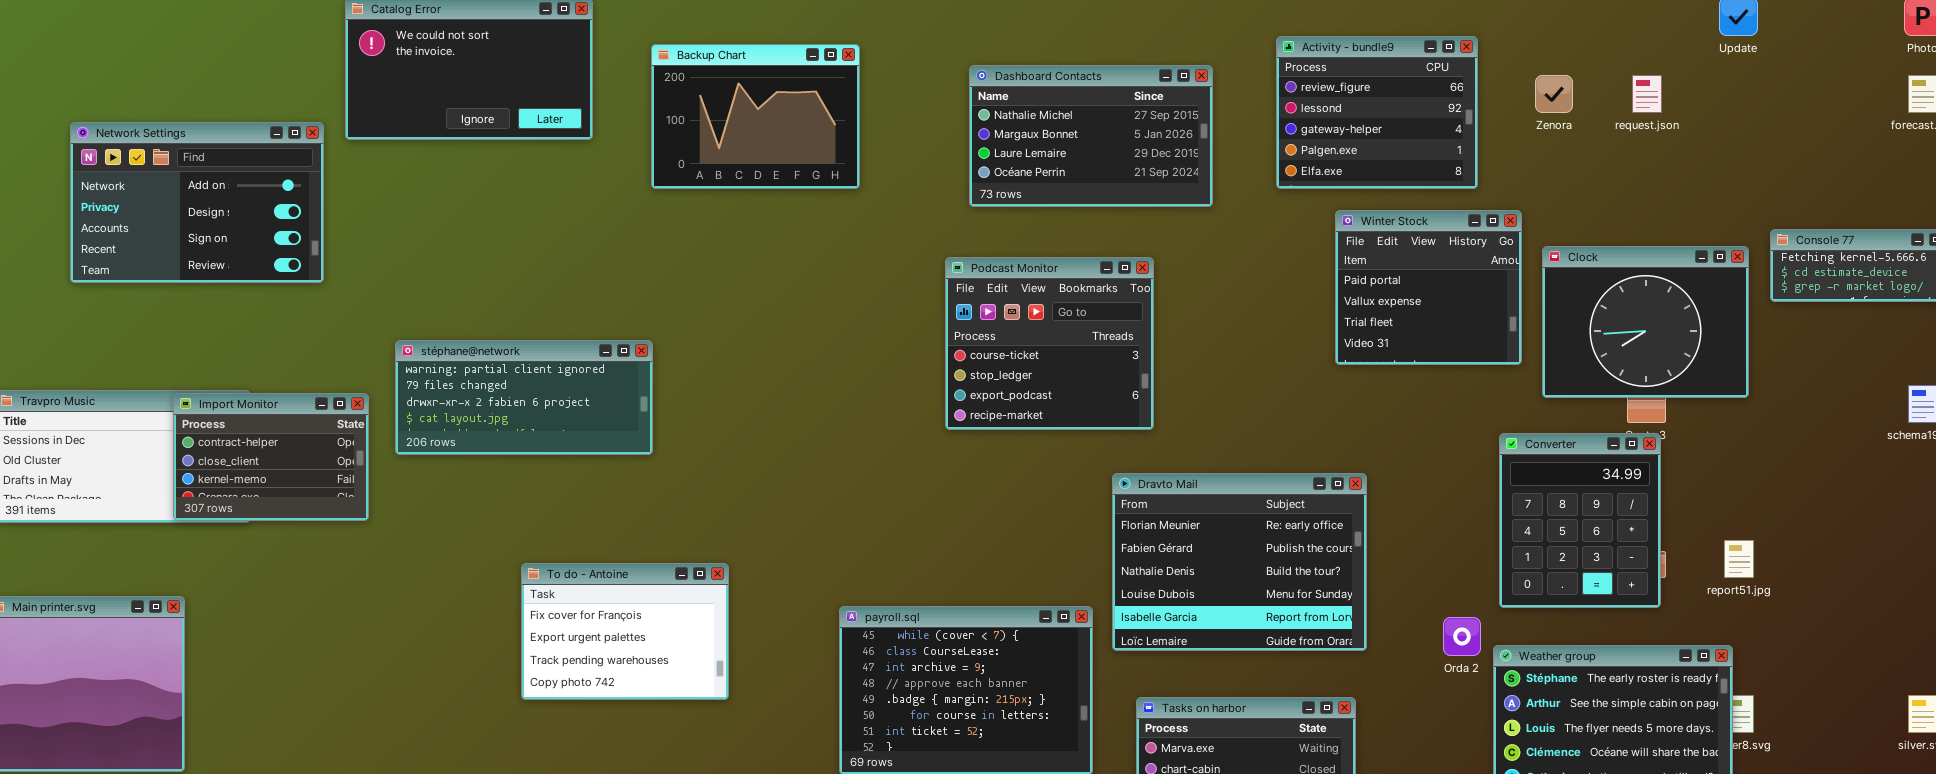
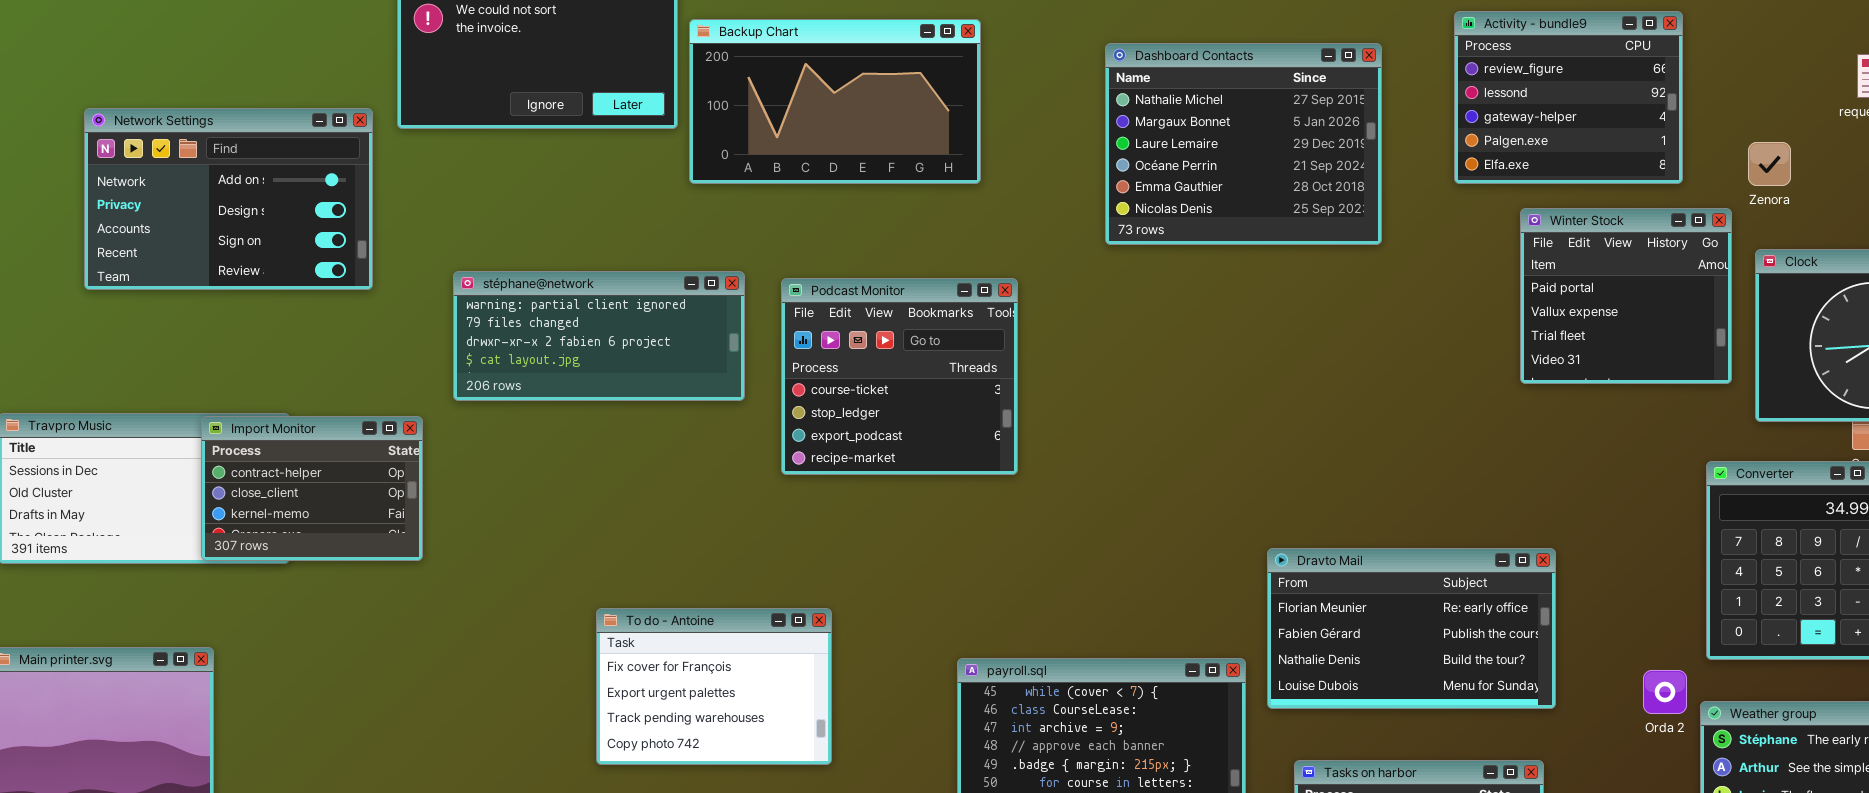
Backup Chart: [651,44,860,189] -> [689,19,981,184], resized
Dashboard Contacts: [969,65,1213,207] -> [1105,43,1382,245], resized
Zenora: [1535,75,1573,113] -> [1748,142,1791,186], moved
Podcast Monitor: [945,257,1154,430] -> [781,278,1018,475], moved
stéphane@network: [395,340,653,455] -> [453,271,745,401], moved
Dravto Mail: [1112,473,1367,651] -> [1267,548,1556,709], resized

